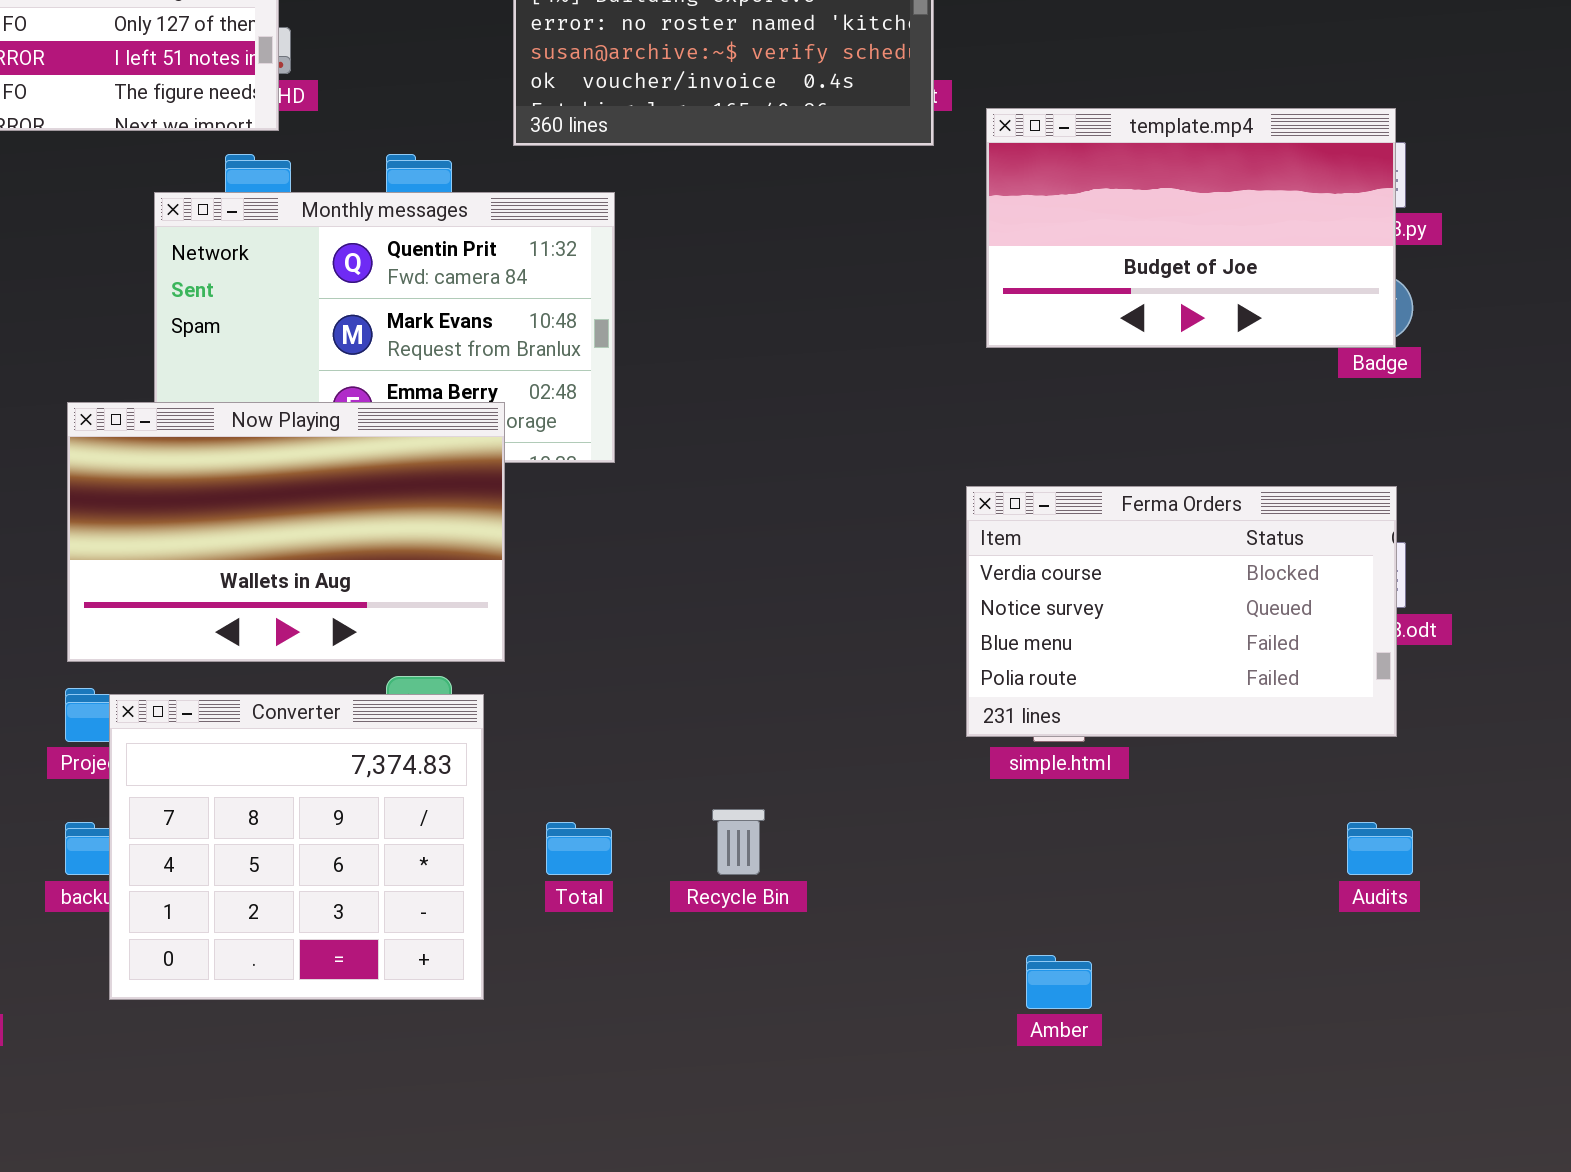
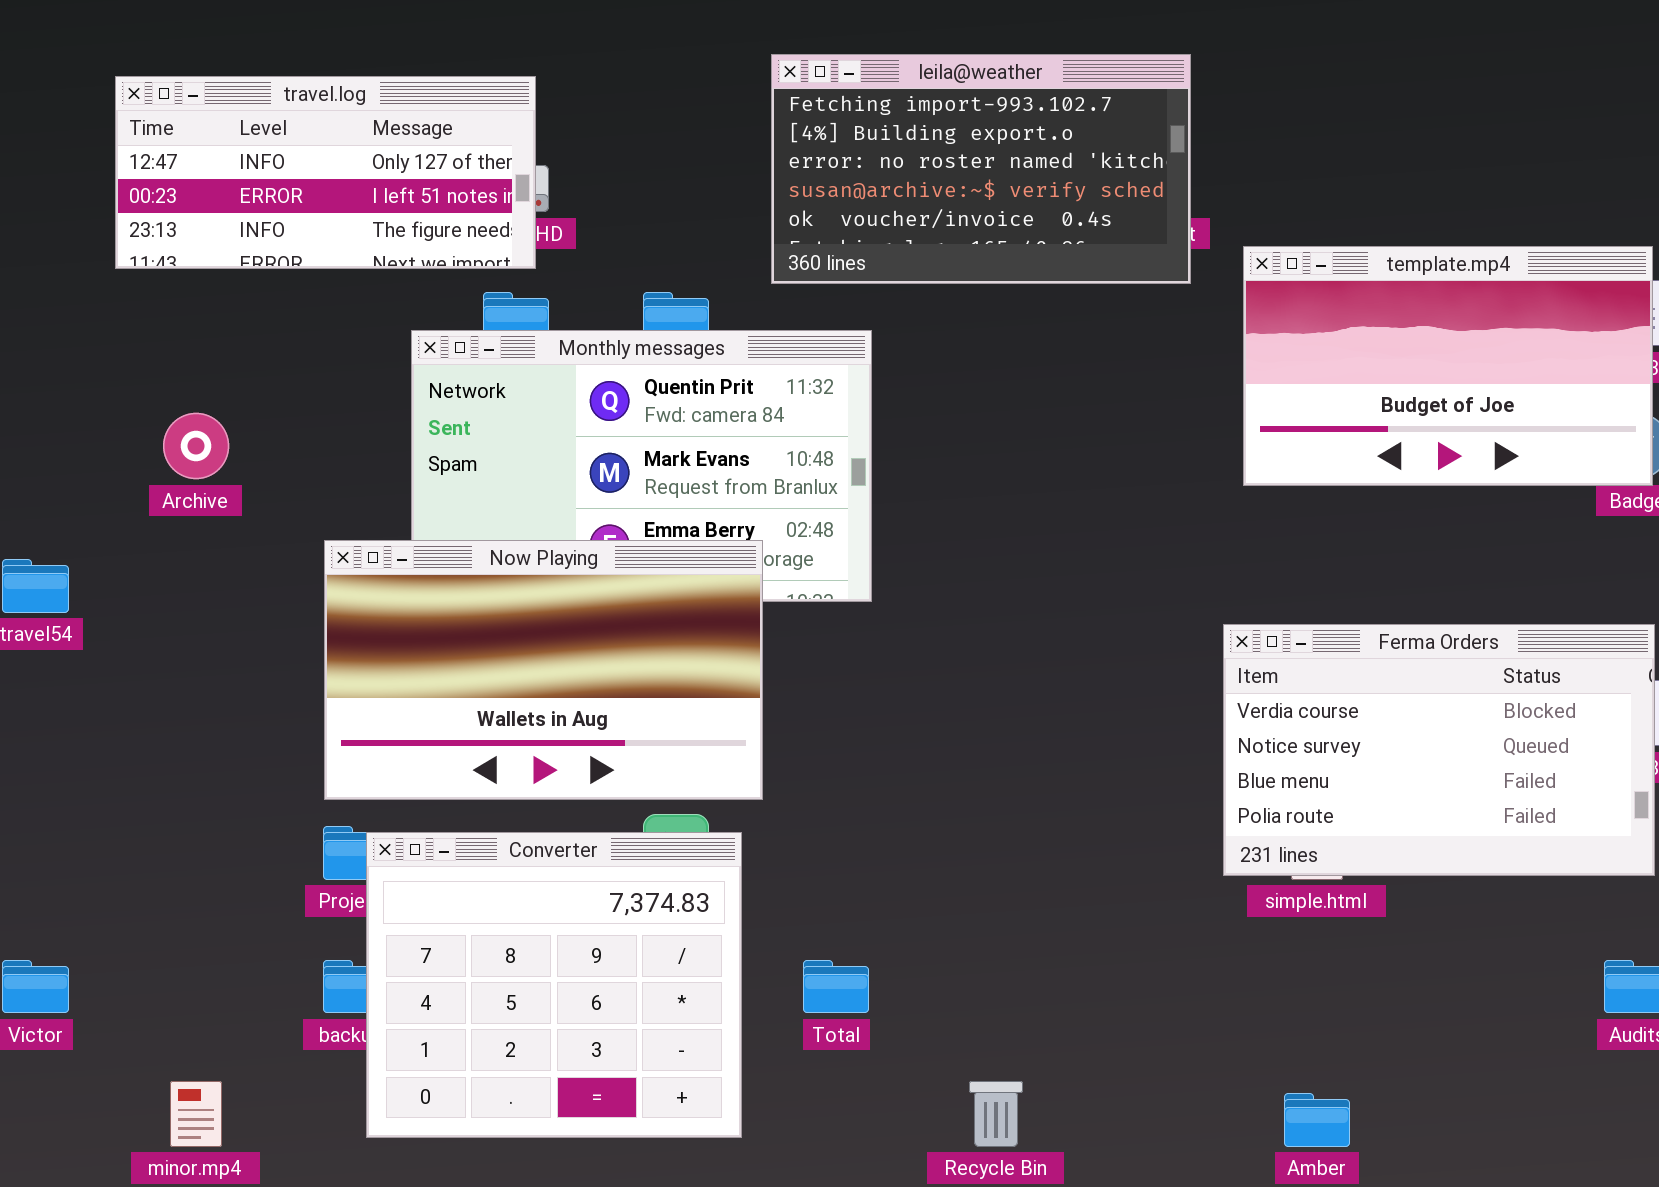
Recycle Bin: [712,809,765,875] -> [969,1081,1023,1147], moved

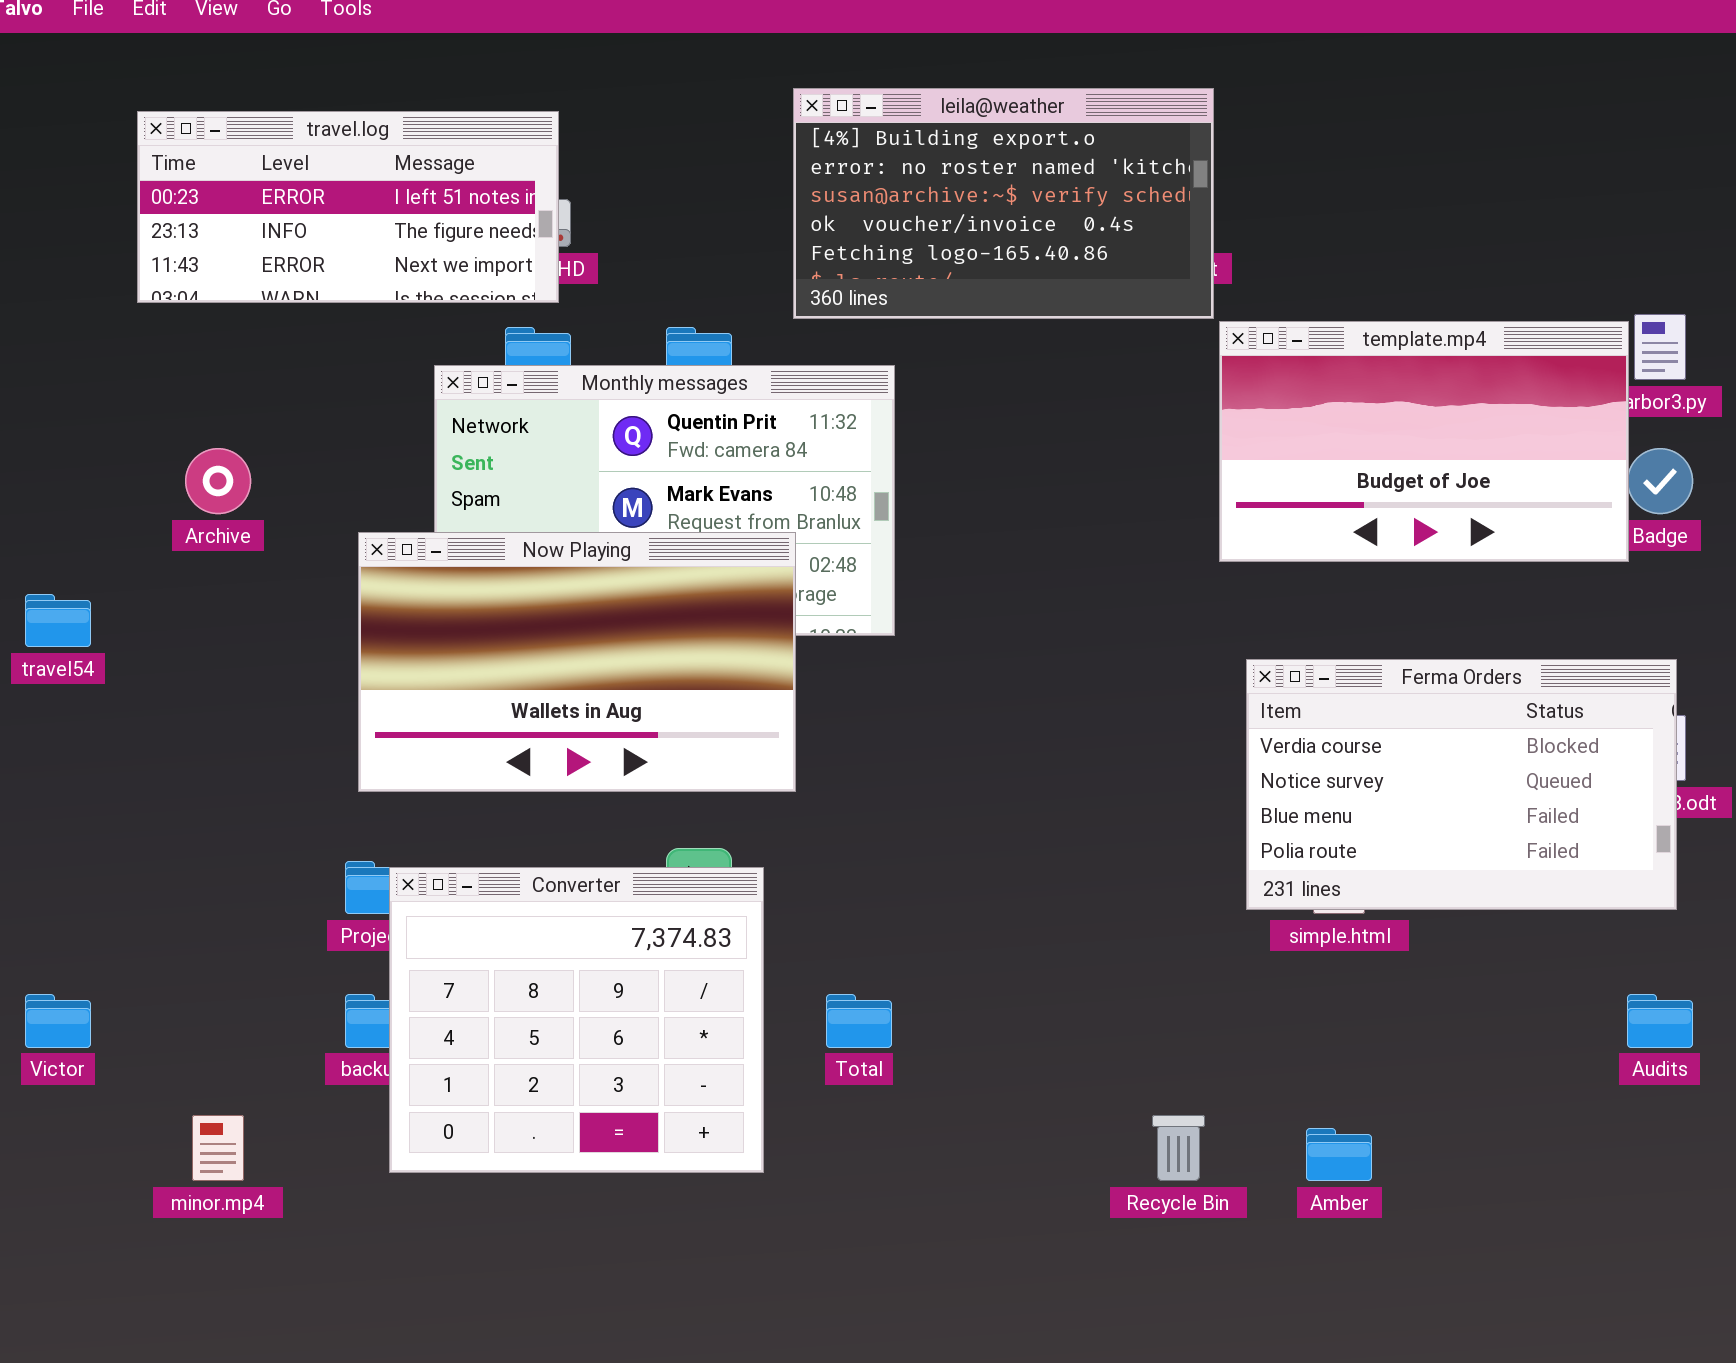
leila@weather: [771,54,1191,284] -> [793,88,1214,319], scrolled down 1 row
travel.log: [115,76,536,269] -> [137,111,559,303], scrolled down 1 row
template.mp4: [1243,246,1653,486] -> [1219,321,1629,562], moved
Now Playing: [324,540,763,800] -> [358,532,796,792], moved
Recycle Bin: [969,1081,1023,1147] -> [1152,1115,1205,1181], moved

